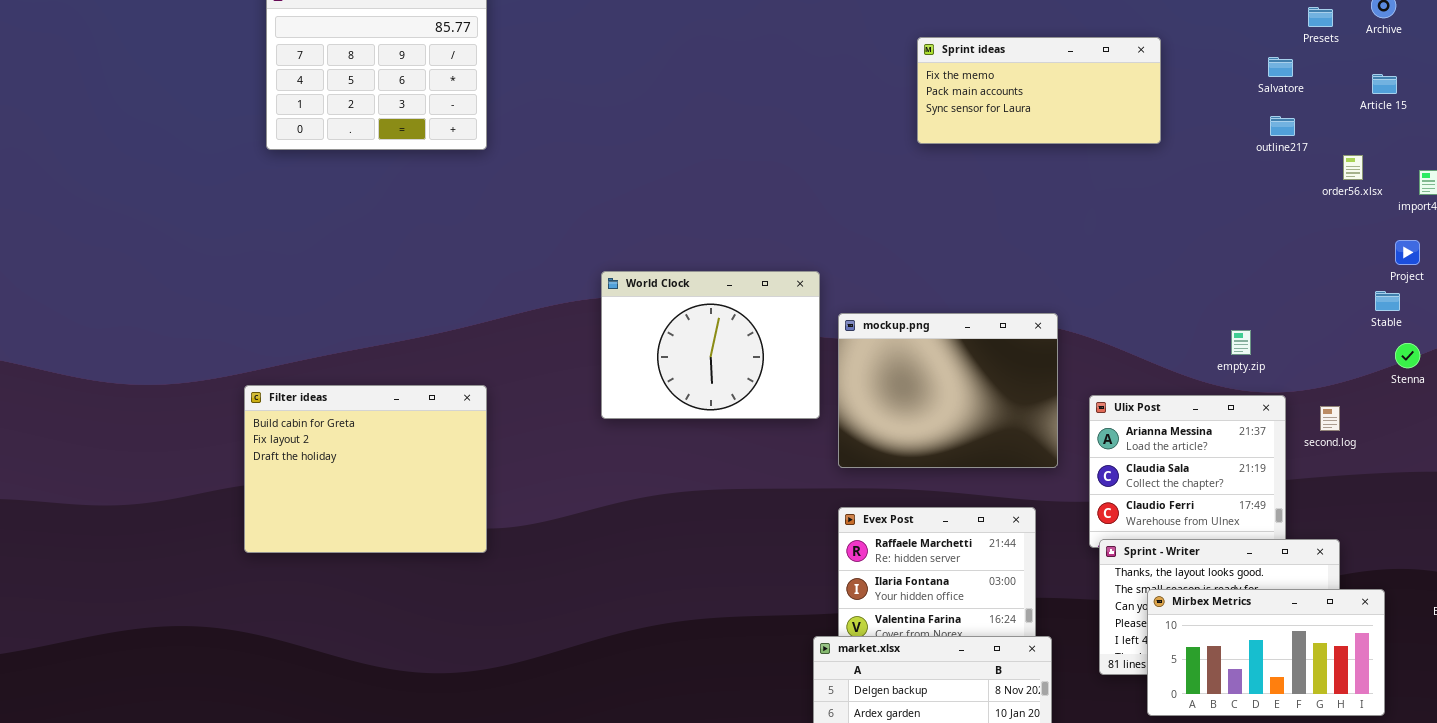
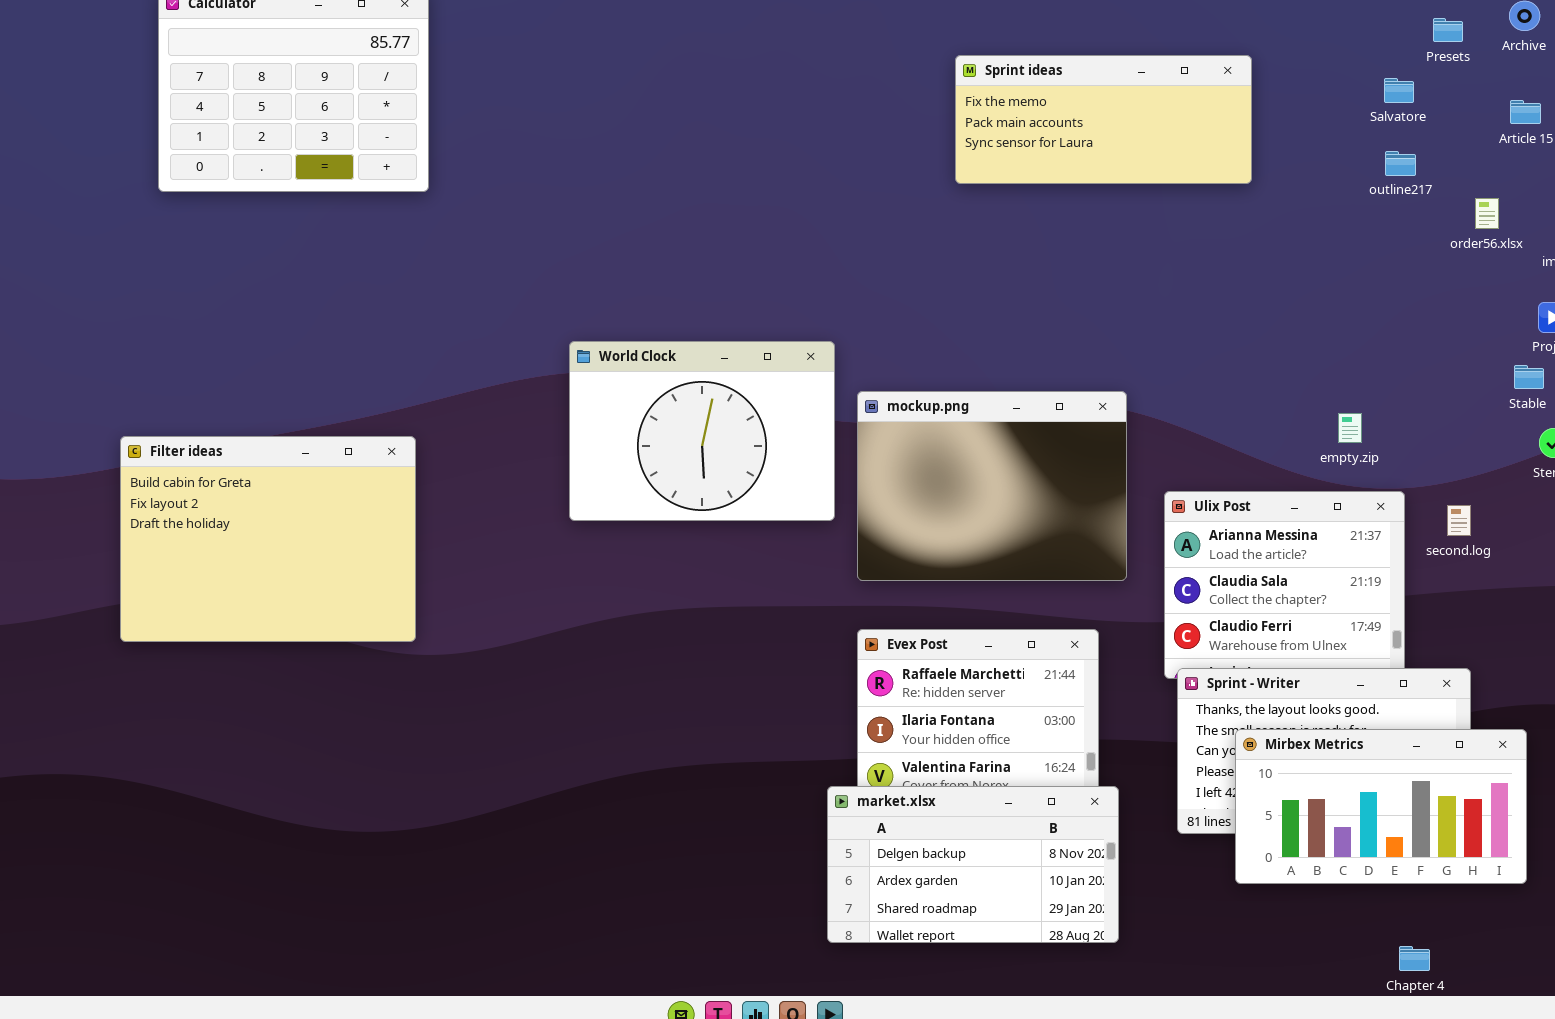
Filter ideas: [244,385,487,553] -> [120,436,416,642], moved

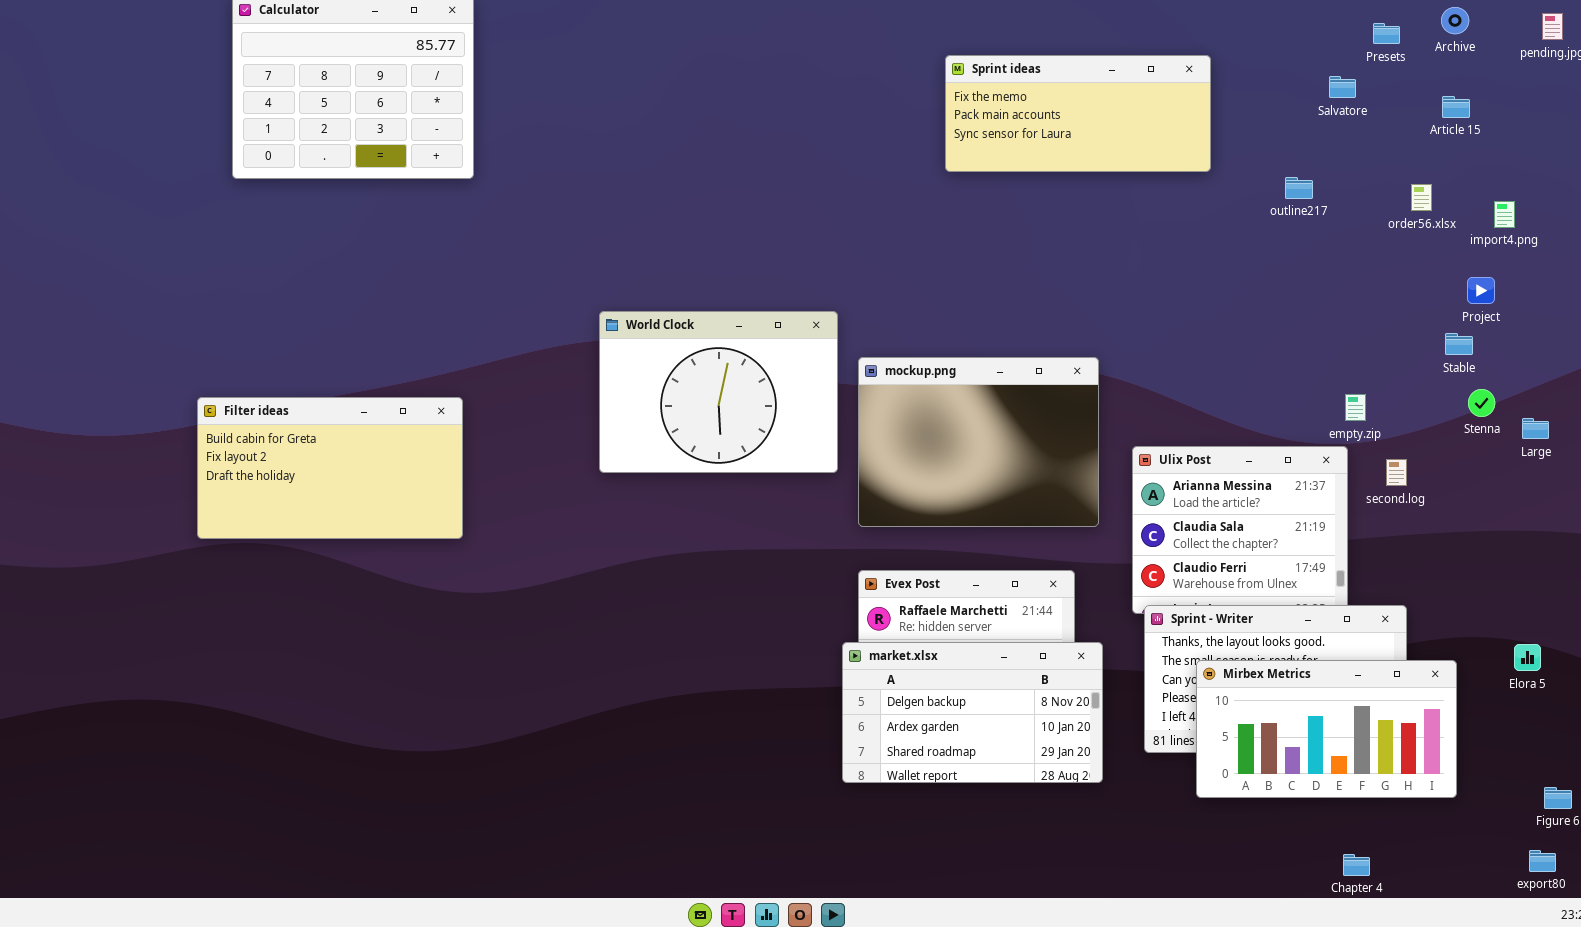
outline217: [1385,151,1416,176] -> [1285,177,1313,199], moved
empty.zip: [1338,413,1362,443] -> [1345,394,1366,421], moved
Filter ideas: [120,436,416,642] -> [197,397,463,539], resized
market.xlsx: [827,786,1119,943] -> [842,642,1103,783], moved

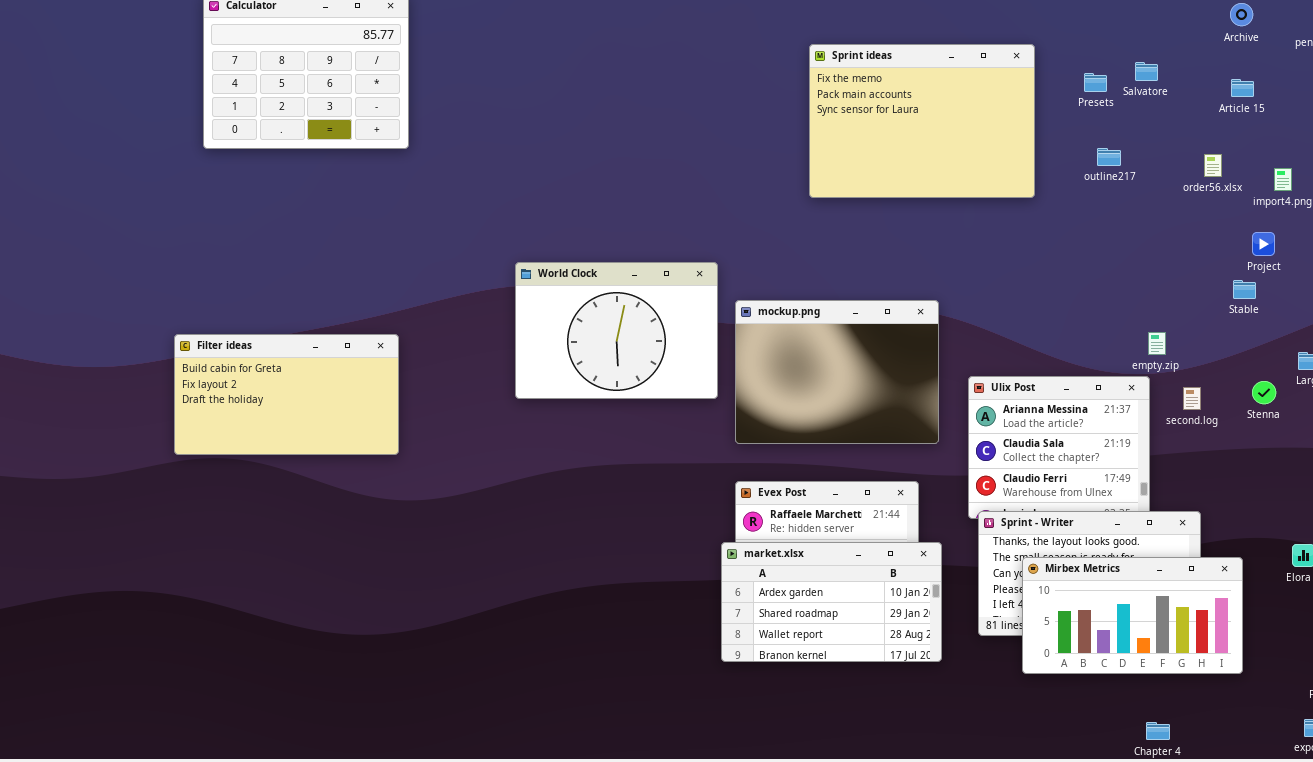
Presets: [1373,23,1400,44] -> [1084,73,1107,92], moved
Sprint ideas: [945,55,1211,172] -> [809,44,1035,198], resized
Stenna: [1468,389,1495,417] -> [1252,381,1276,404], moved
market.xlsx: [842,642,1103,783] -> [721,542,942,662], scrolled down 1 row

